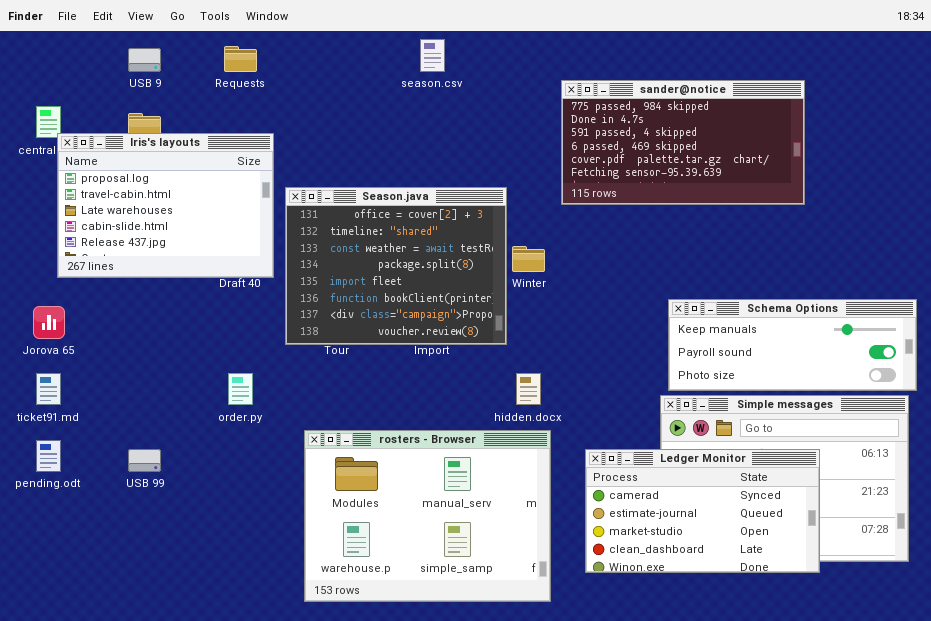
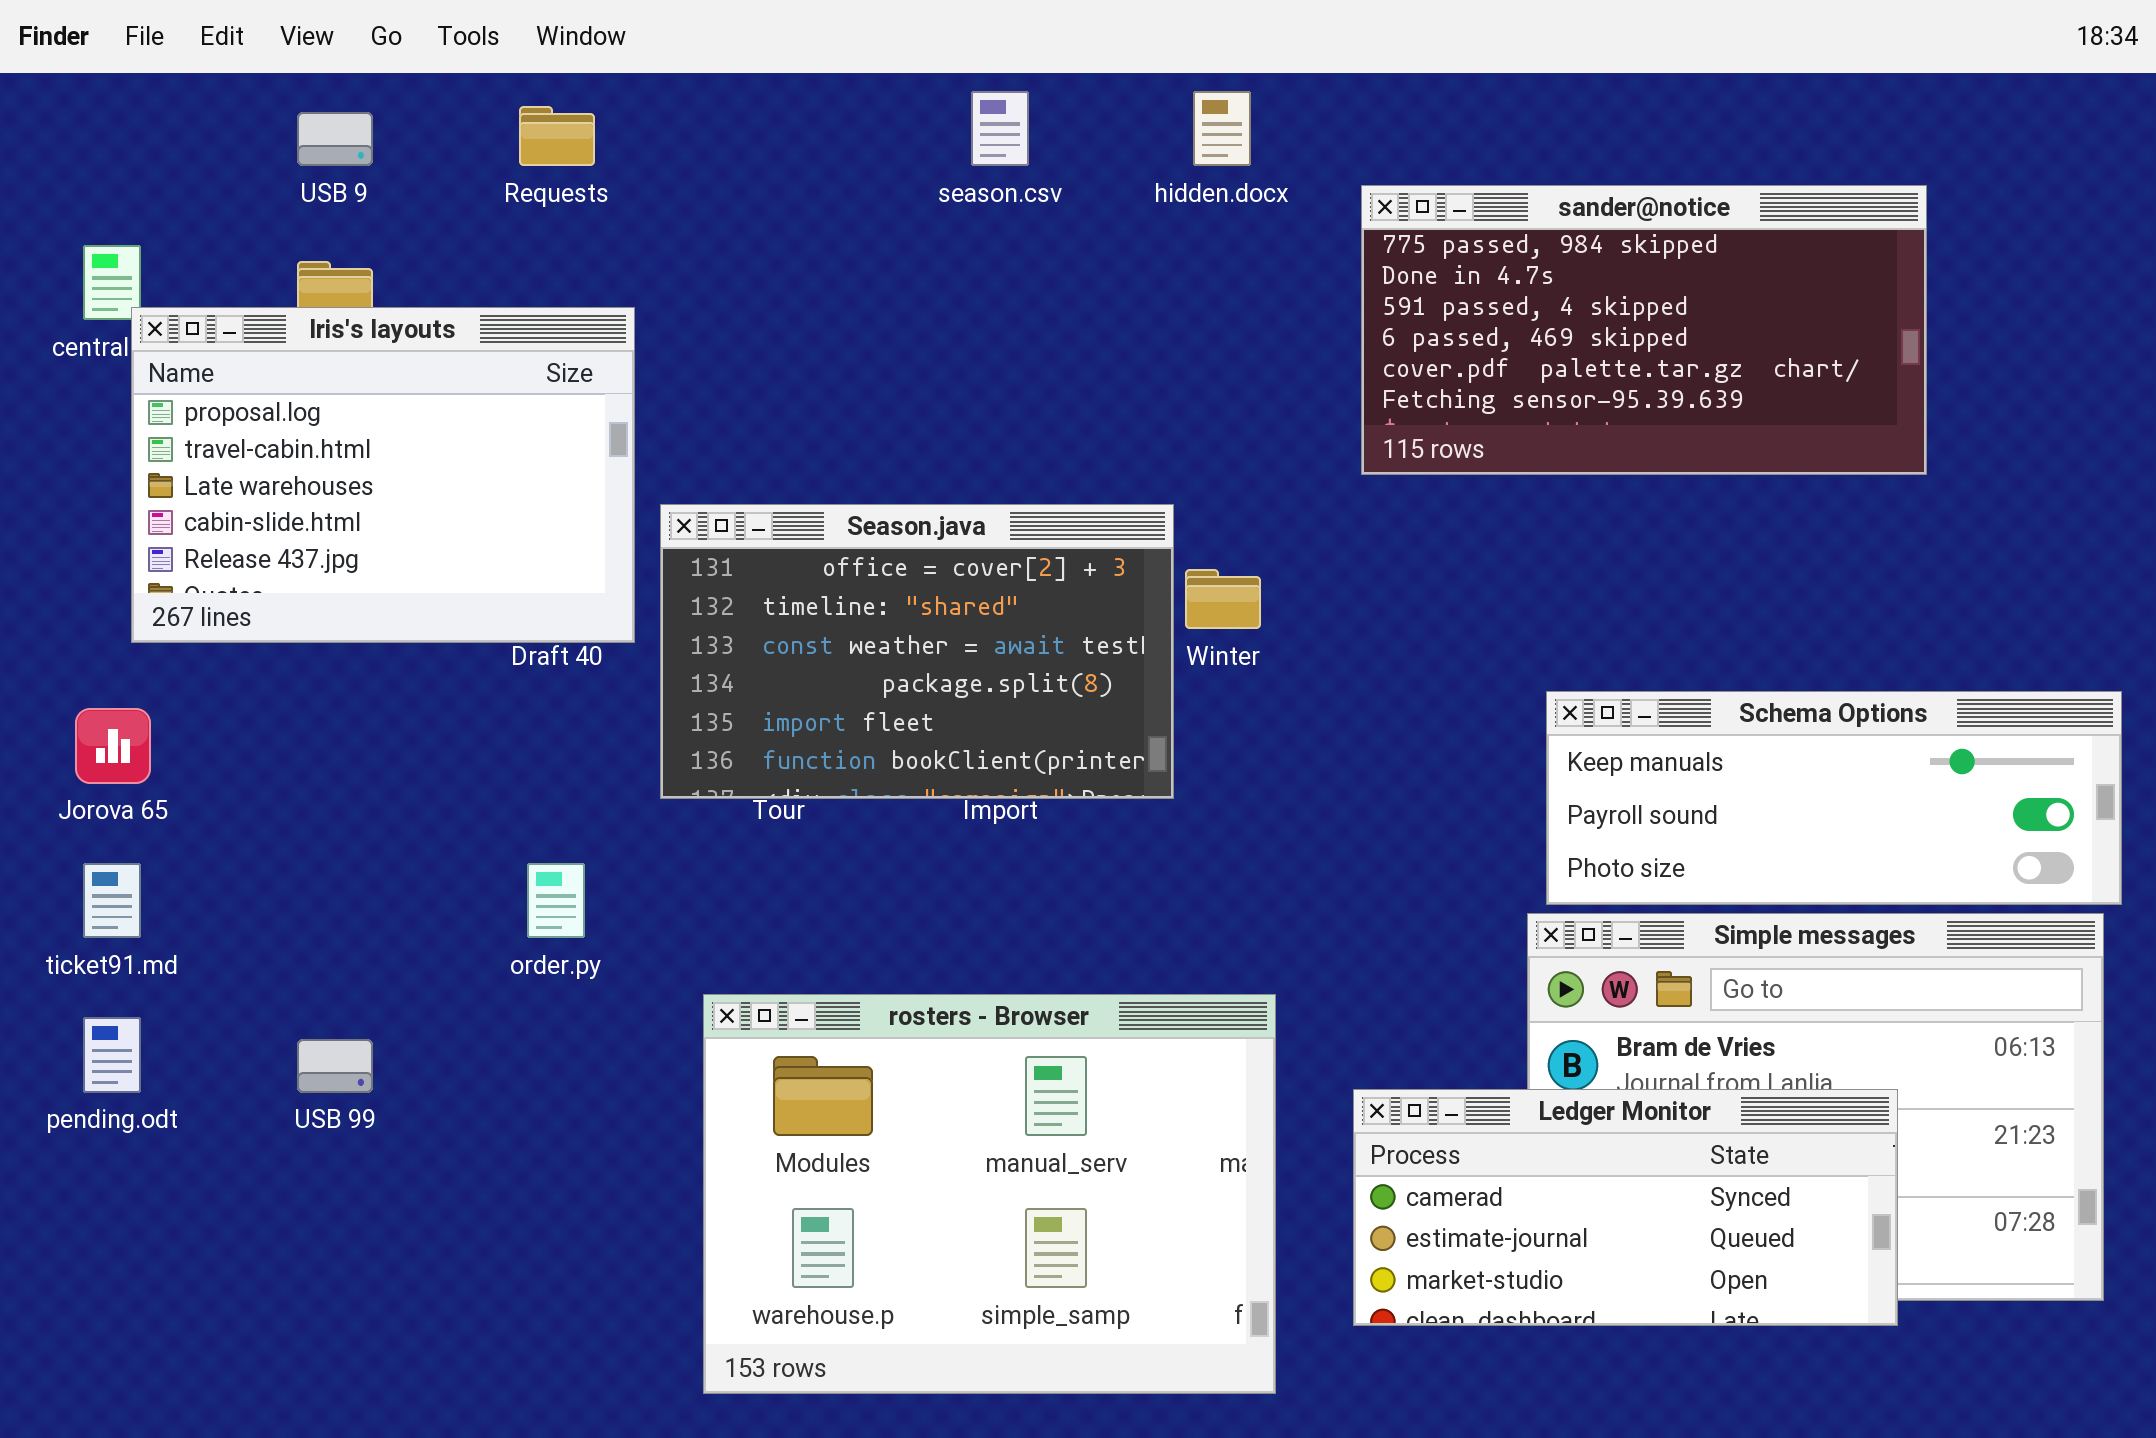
sander@notice: [561,80,805,205] -> [1361,185,1927,475], moved
Season.java: [285,187,507,345] -> [660,504,1174,799], resized
hidden.docx: [516,373,541,405] -> [1193,91,1251,166], moved
Ledger Monitor: [585,449,820,573] -> [1353,1089,1898,1326], resized

